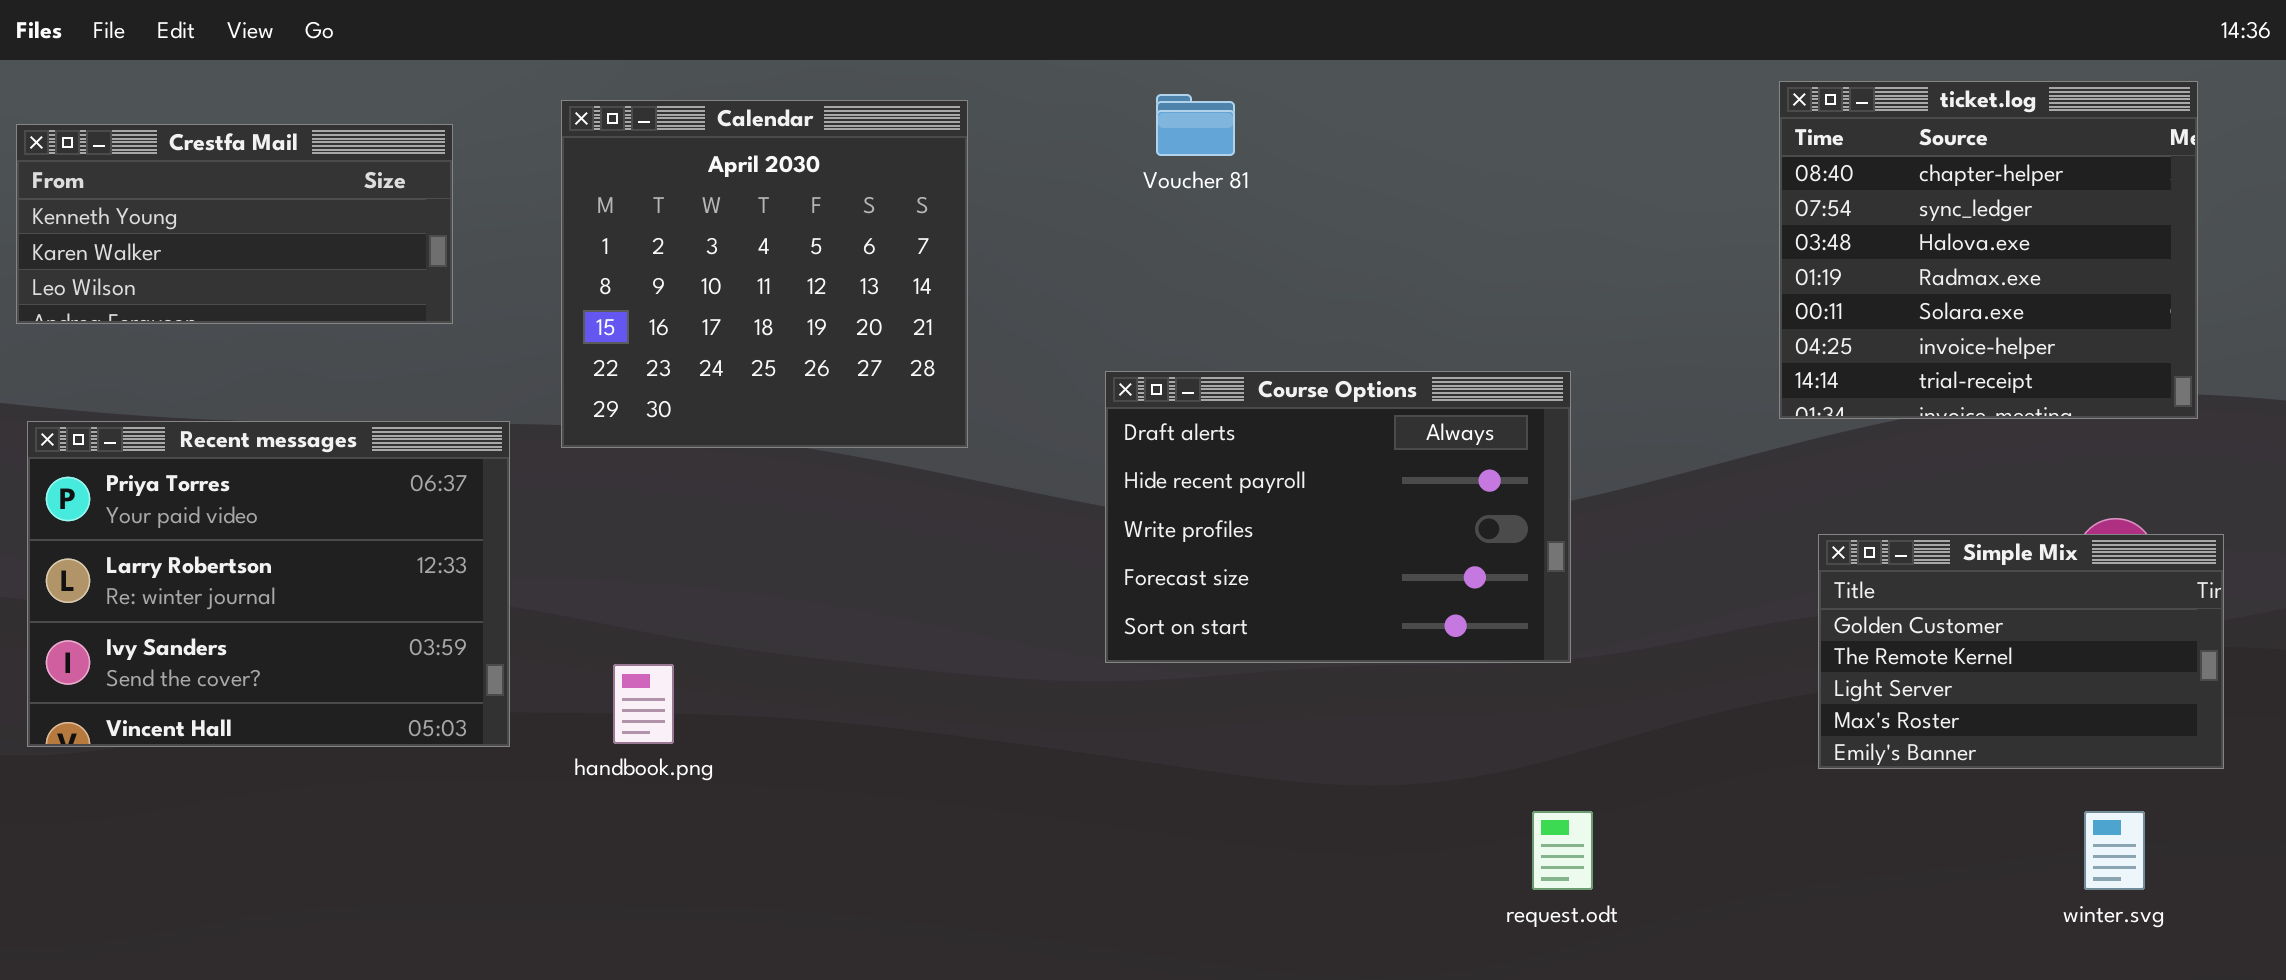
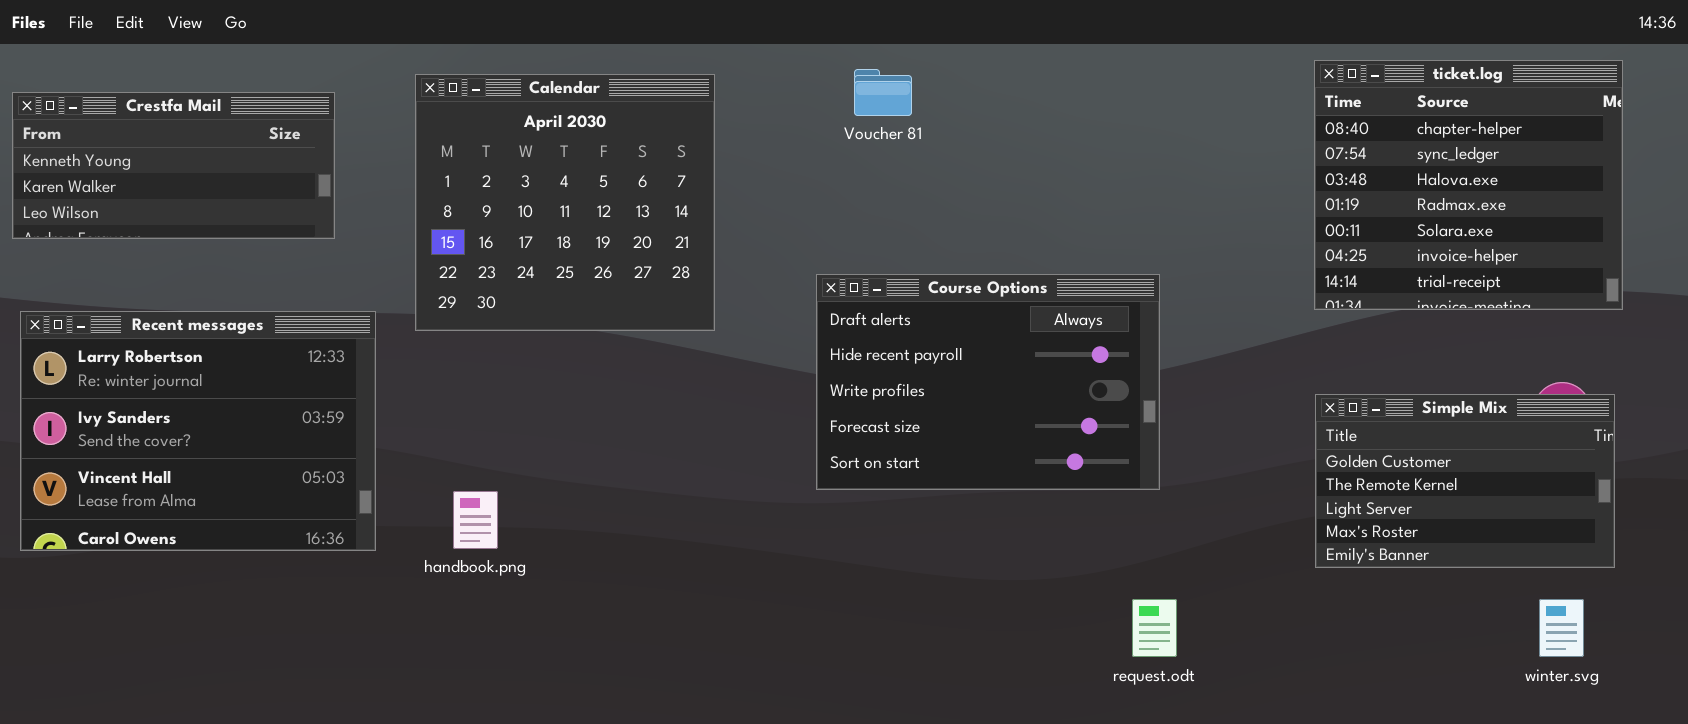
Recent messages: [27,421,510,747] -> [20,311,376,551], scrolled down 1 row
Simple Mix: [1818,534,2224,769] -> [1315,394,1615,568], moved

